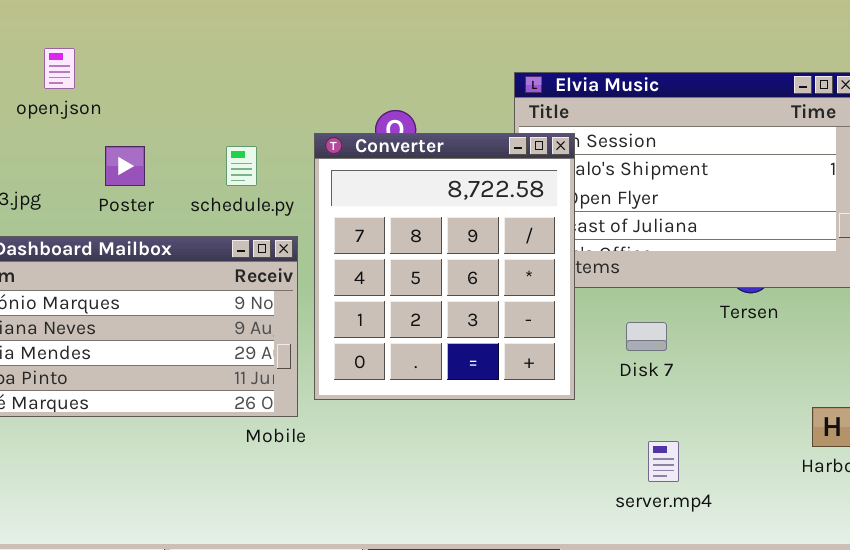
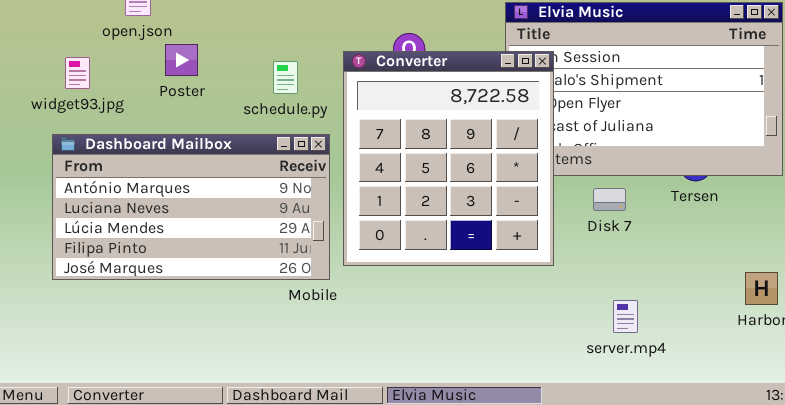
Poster: [105,146,145,186] -> [165,44,198,76], moved
Disk 7: [626,322,667,351] -> [593,188,626,211], moved

